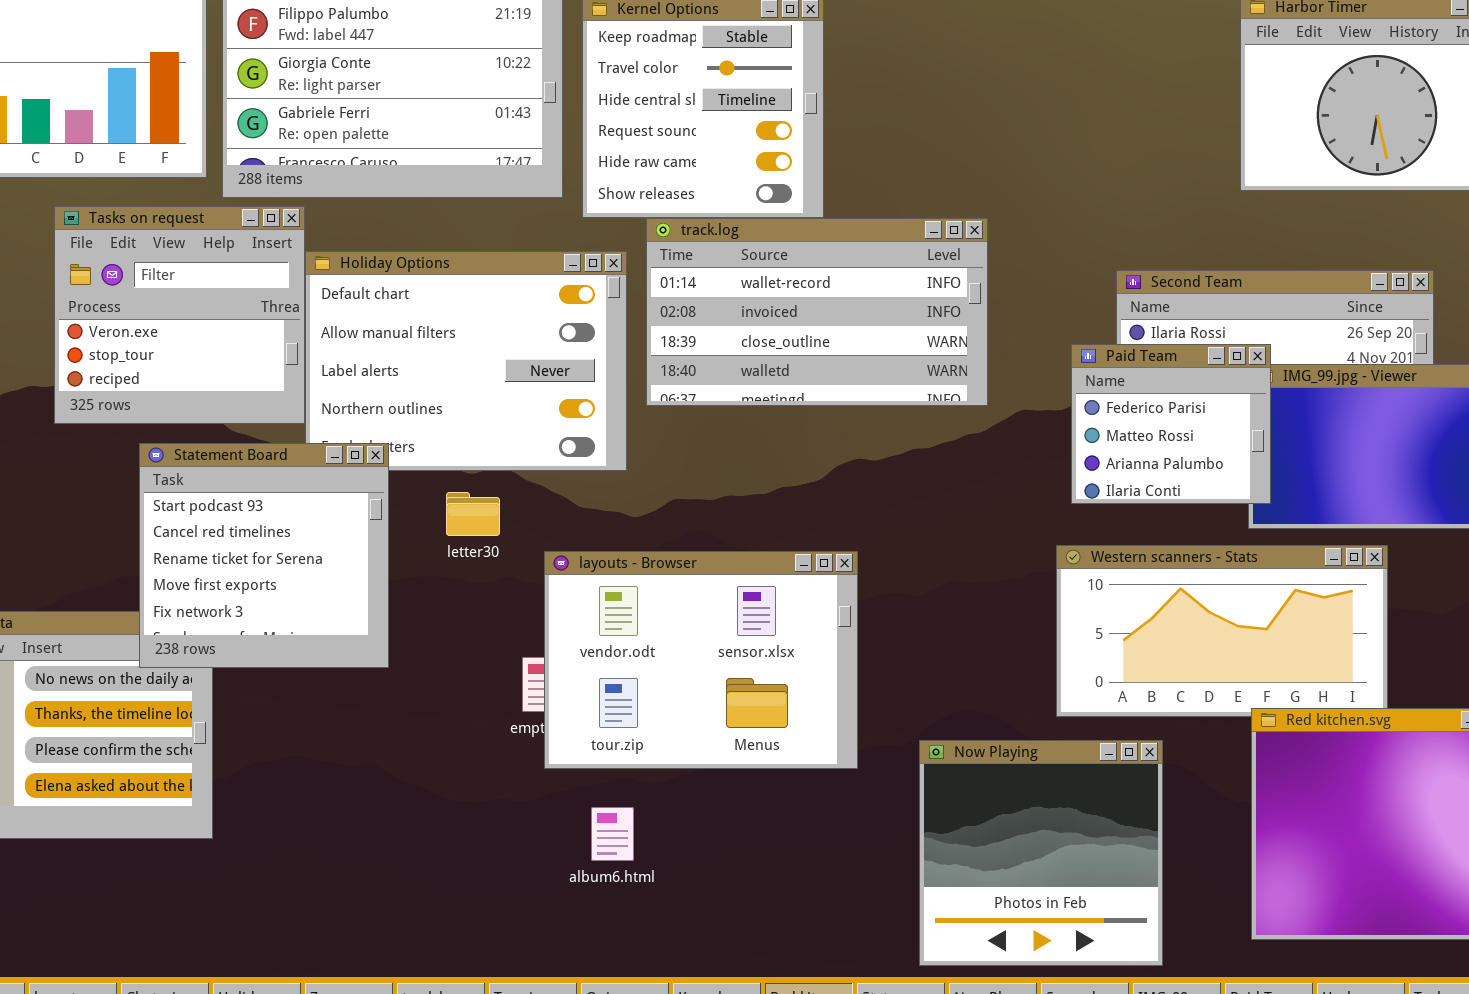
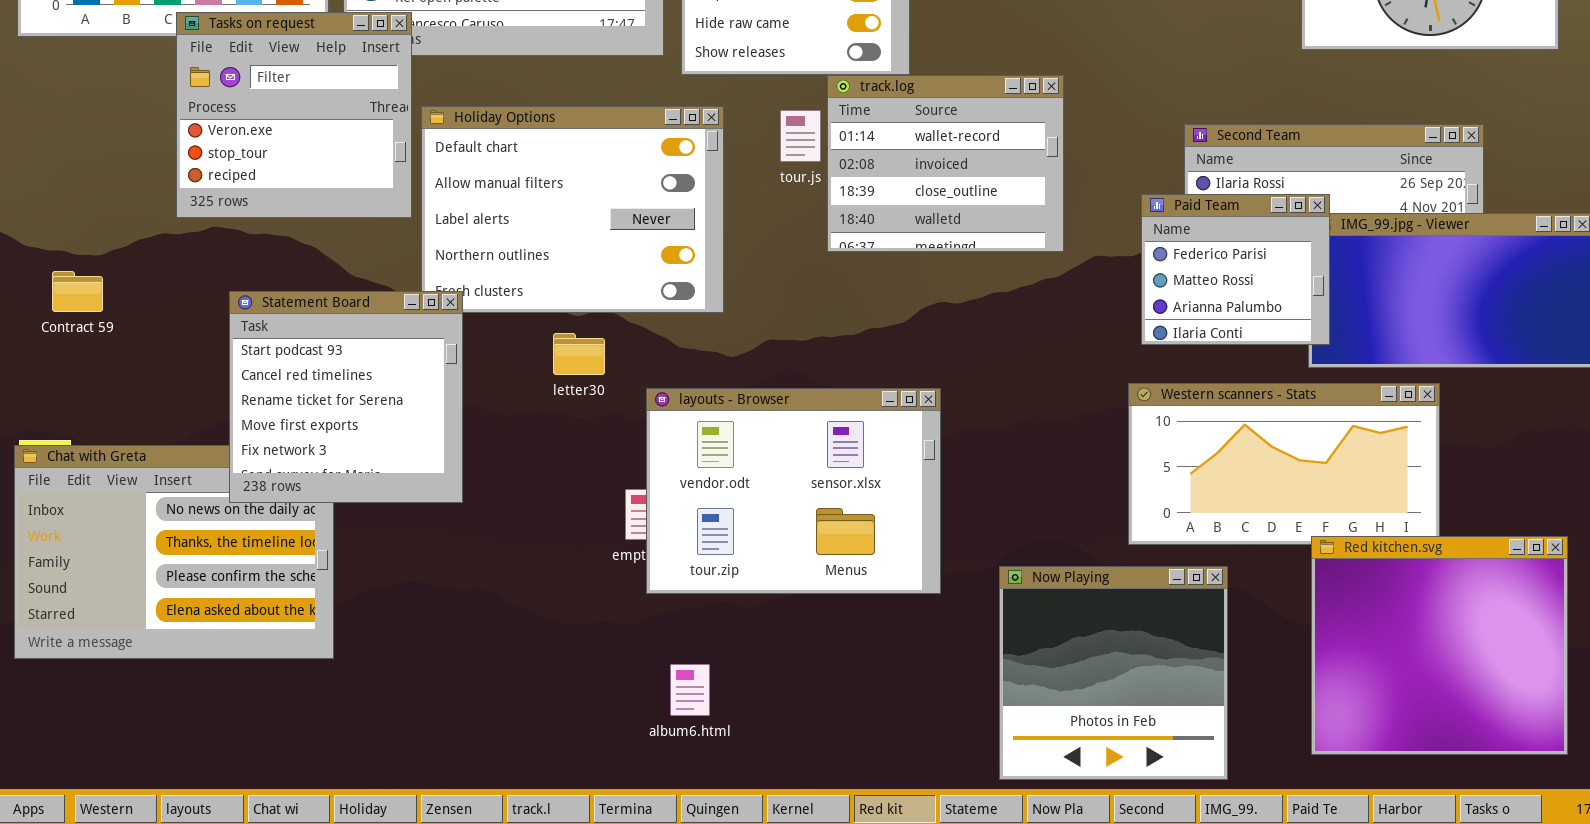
Tasks on request: [54,206,305,424] -> [176,12,412,218], moved
track.log: [646,218,988,406] -> [827,75,1064,252], resized
Statement Board: [139,443,389,668] -> [229,291,463,503], moved
album6.html: [591,807,634,861] -> [670,664,710,716], moved

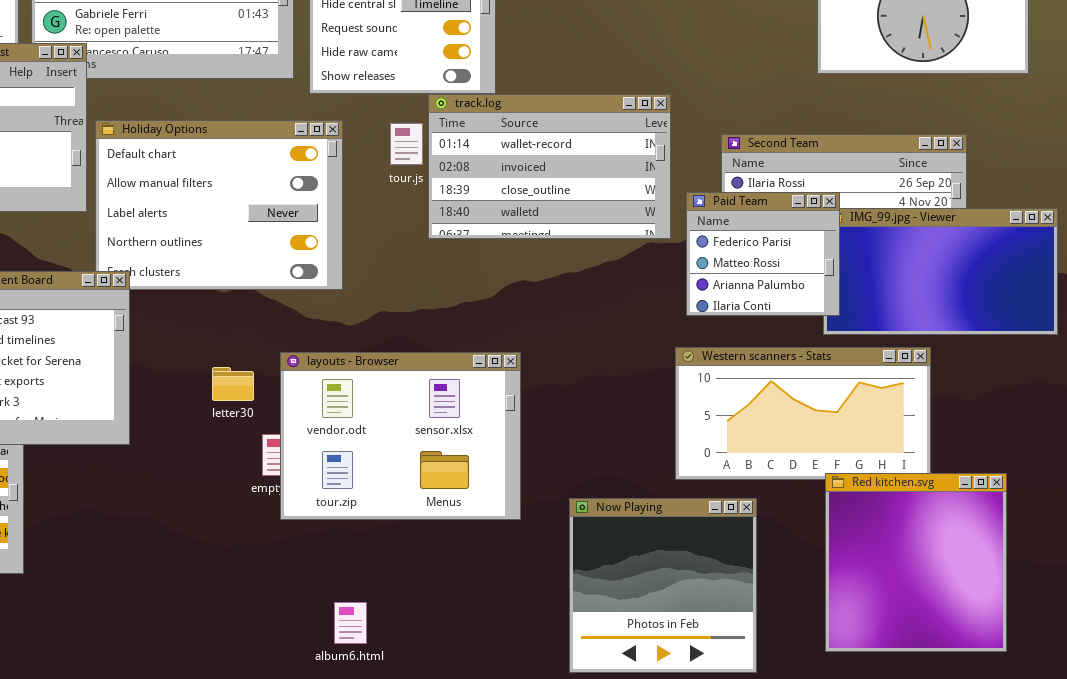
track.log: [827,75,1064,252] -> [428,94,671,239], resized
letter30: [553,333,605,375] -> [212,367,254,401], moved
Red kitchen.svg: [1311,536,1568,755] -> [825,473,1007,652], resized
album6.html: [670,664,710,716] -> [334,602,367,644], moved

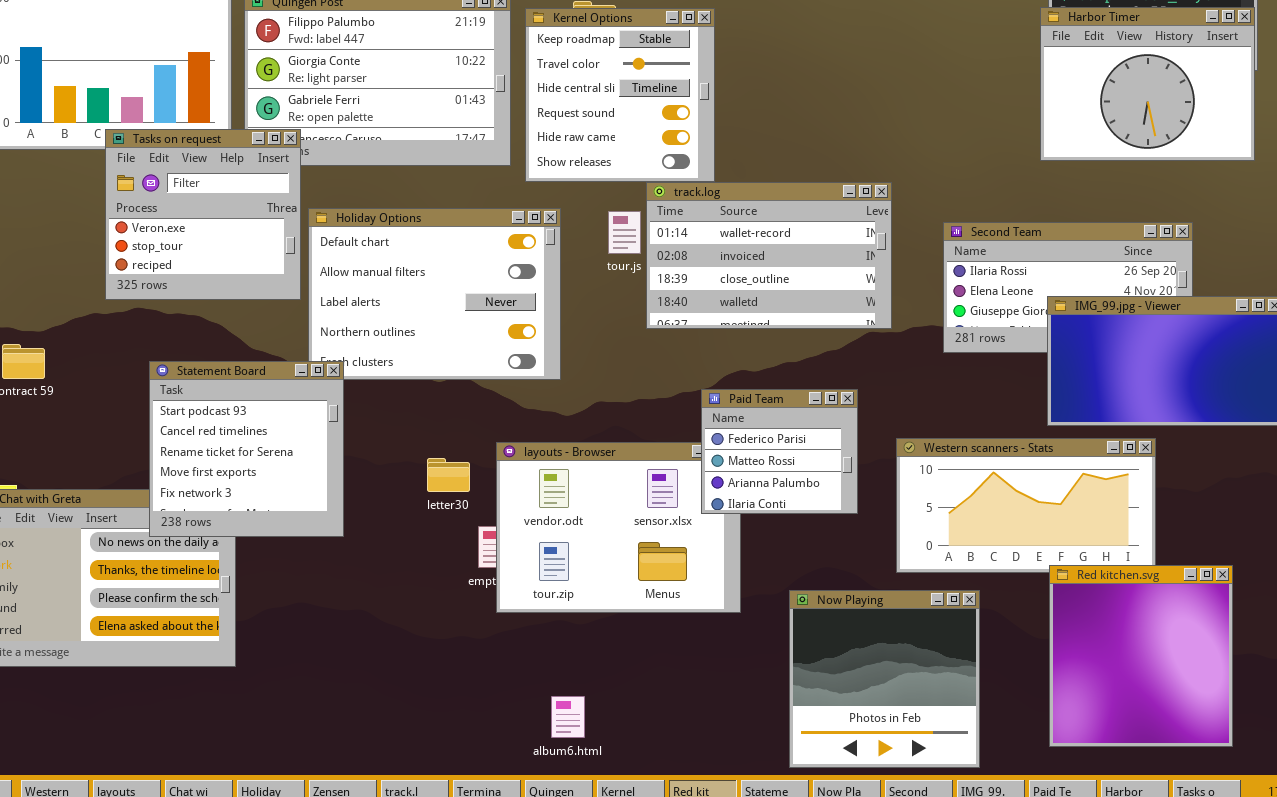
Paid Team: [686,192,840,316] -> [701,389,858,514], moved

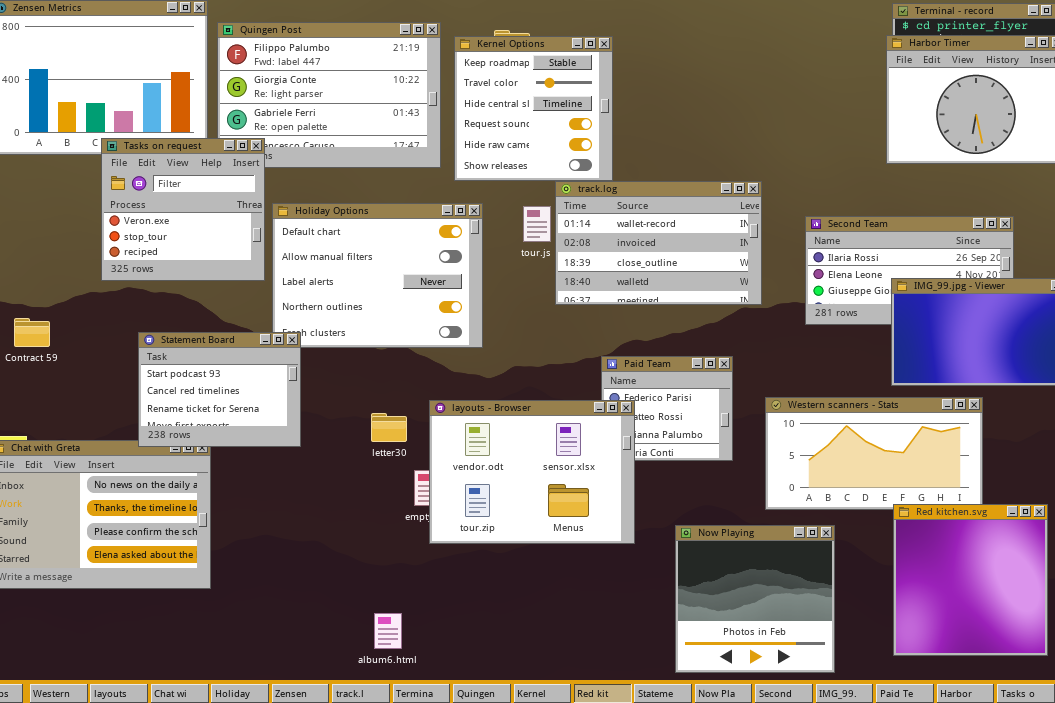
Statement Board: [149,361,344,537] -> [138,332,301,447], resized
layouts - Browser: [496,442,741,613] -> [429,400,635,544], raised
album6.html: [551,696,585,738] -> [374,613,402,649], moved

